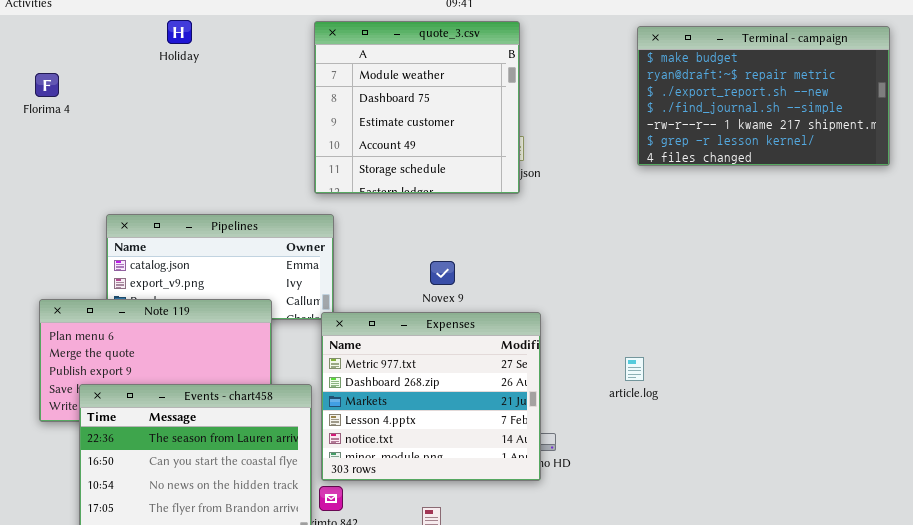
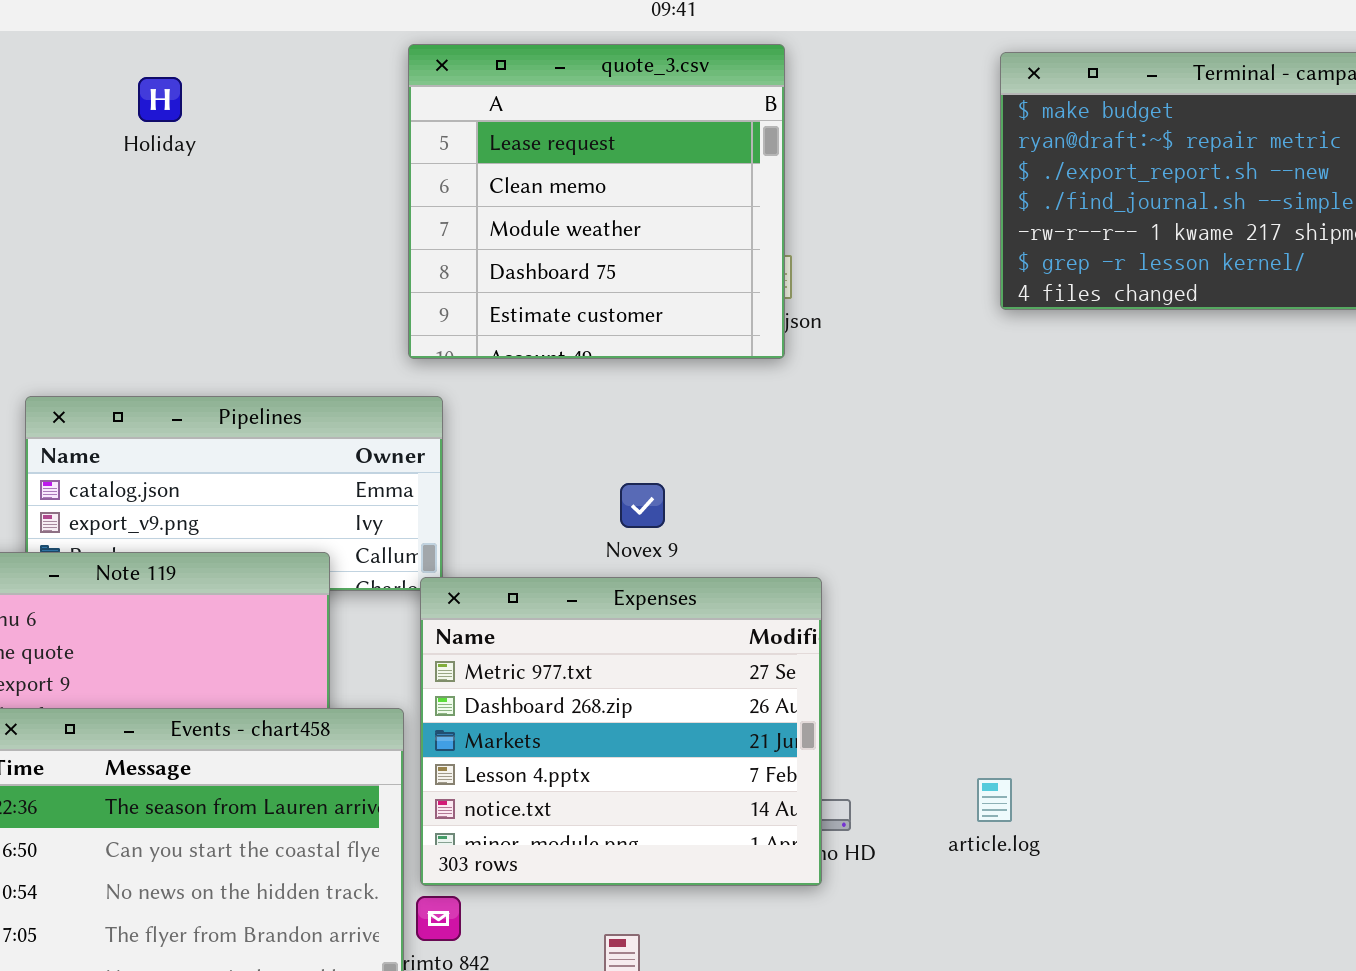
Holiday: [167,20,192,44] -> [138,77,182,122], moved
quote_3.csv: [314,21,520,194] -> [408,44,785,359], scrolled up 2 rows
article.log: [625,357,644,381] -> [977,778,1012,822], moved

